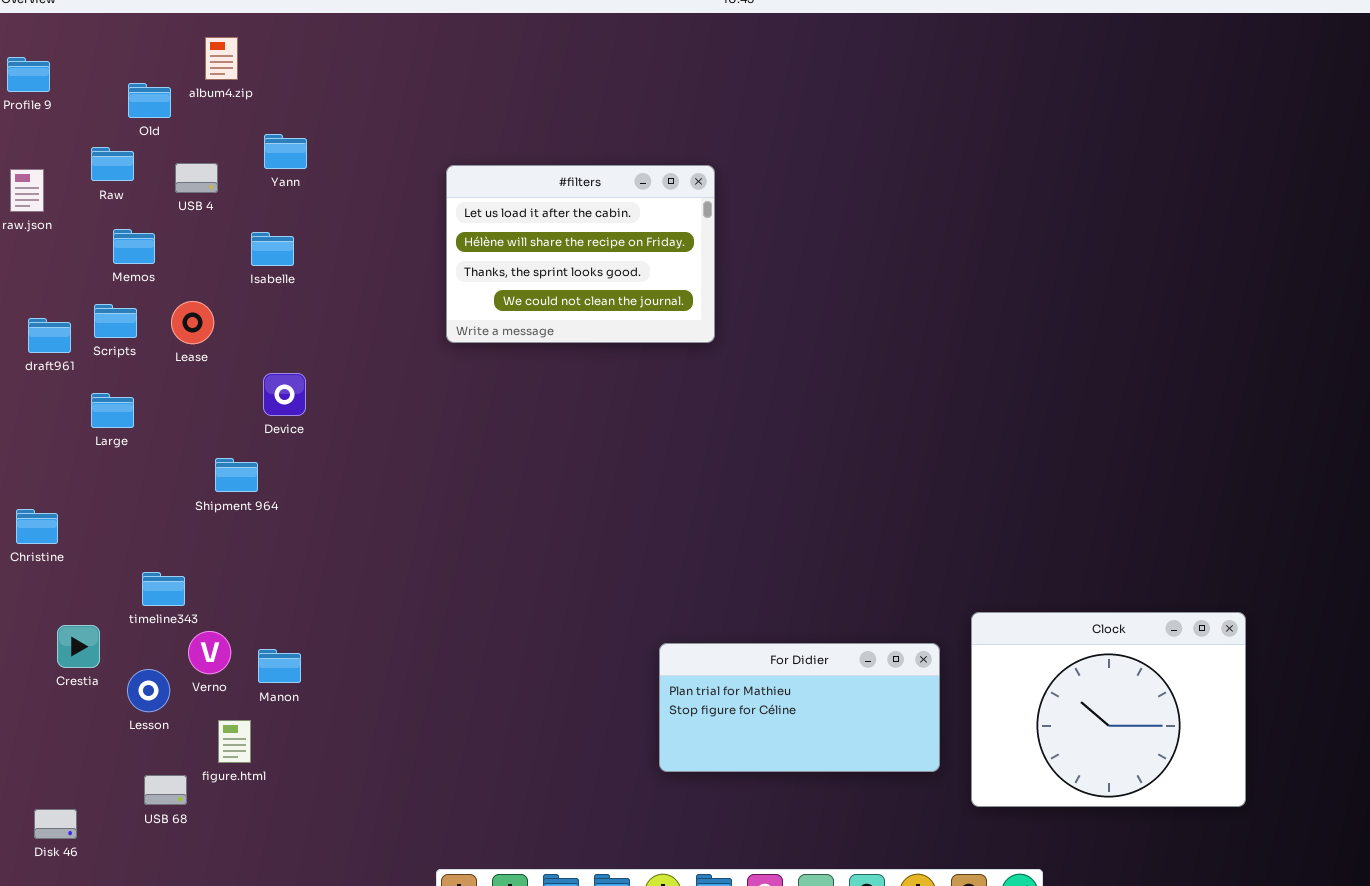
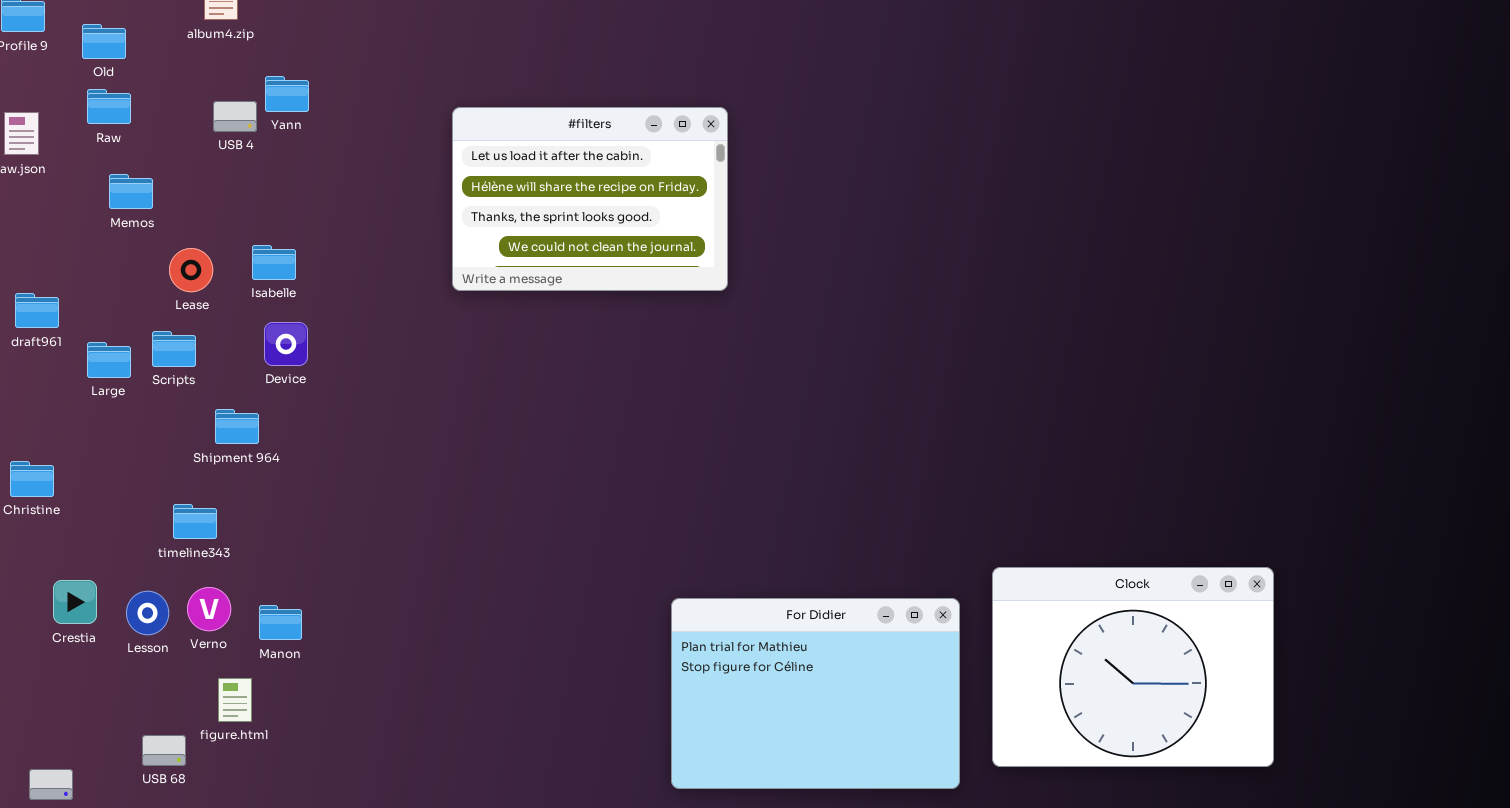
Old: [128,83,171,118] -> [82,24,126,59], moved
USB 4: [175,163,218,193] -> [213,101,257,132], moved
Isabelle: [251,232,294,266] -> [252,245,296,280], moved
Scripts: [94,304,137,338] -> [152,331,196,367], moved
draft961: [28,318,71,353] -> [15,293,59,328], moved
timeline343: [142,572,185,606] -> [173,504,217,539], moved
For Didier: [659,643,940,772] -> [671,598,960,789], resized
Lesson: [127,669,170,712] -> [126,591,169,635], moved

